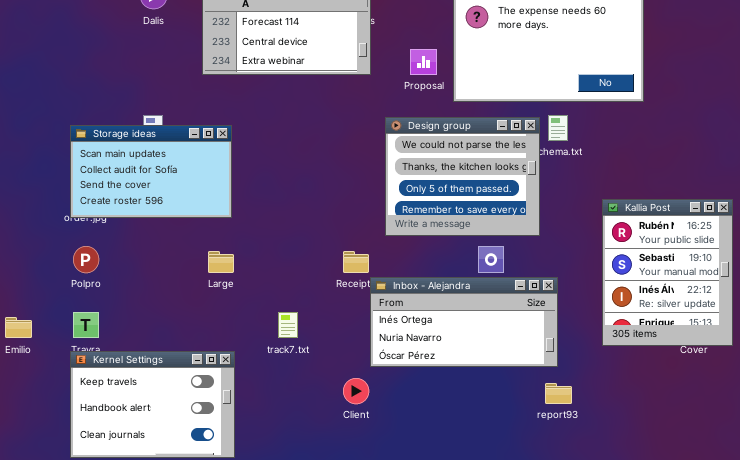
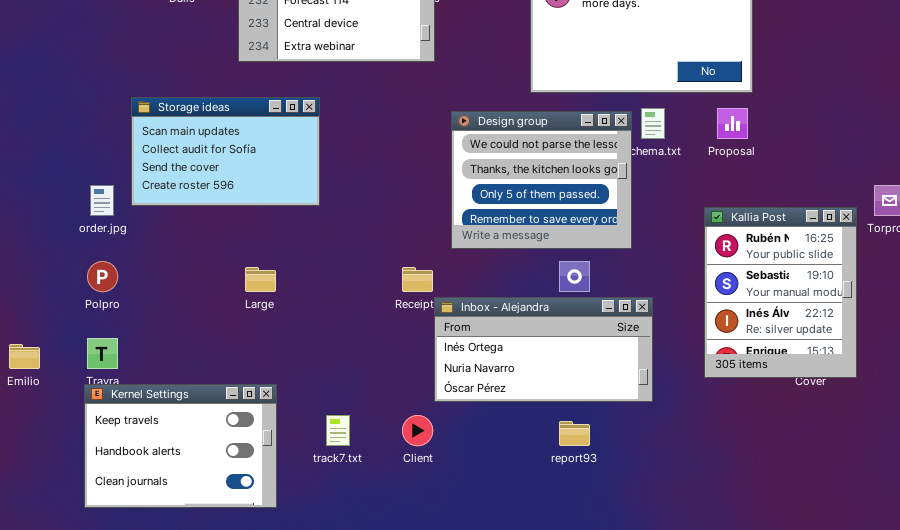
Proposal: [410,49,437,75] -> [717,108,748,139], moved
Storage ideas: [70,125,232,218] -> [131,97,320,206], moved
track7.txt: [278,312,298,338] -> [326,415,350,446], moved
report93: [545,383,572,404] -> [559,421,590,446], moved

